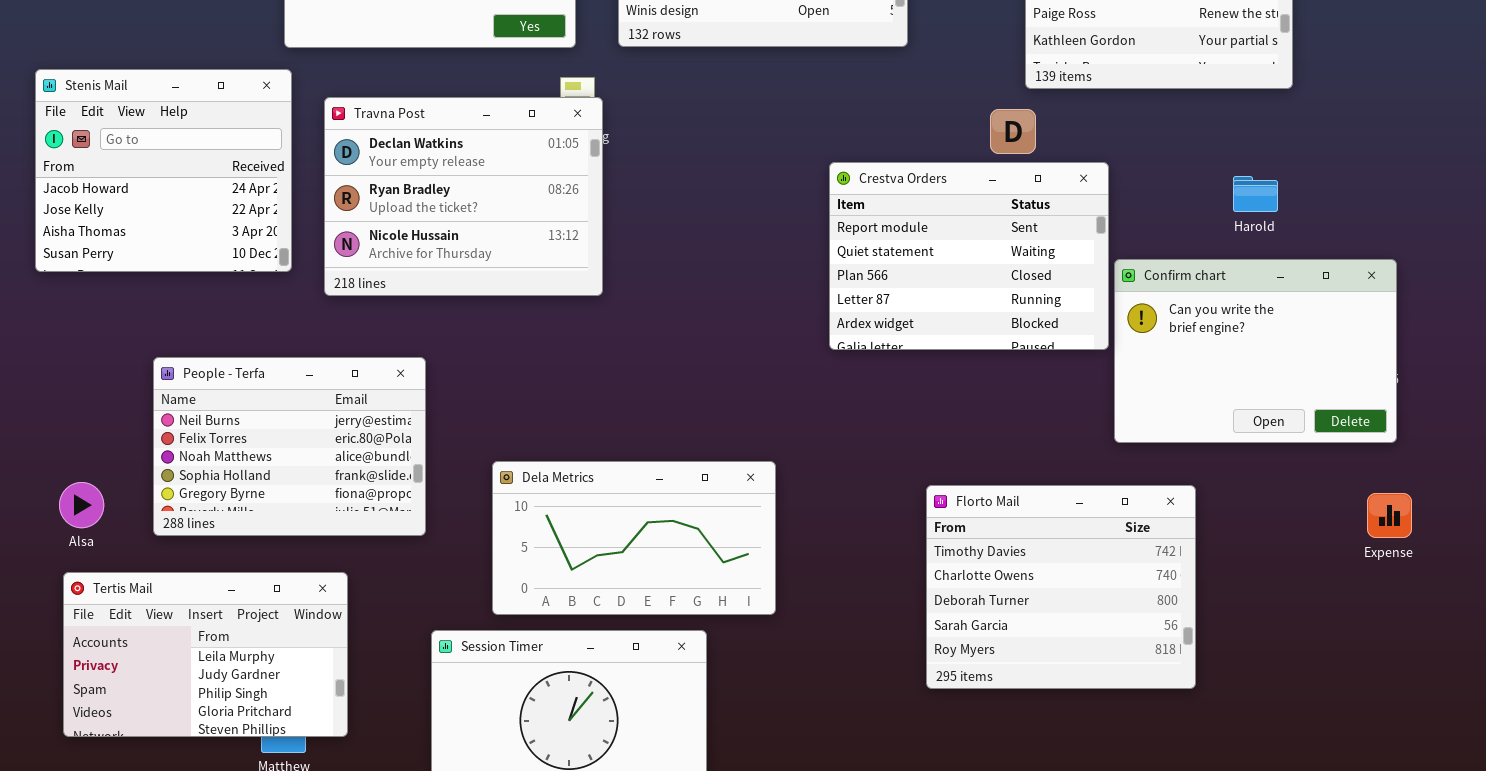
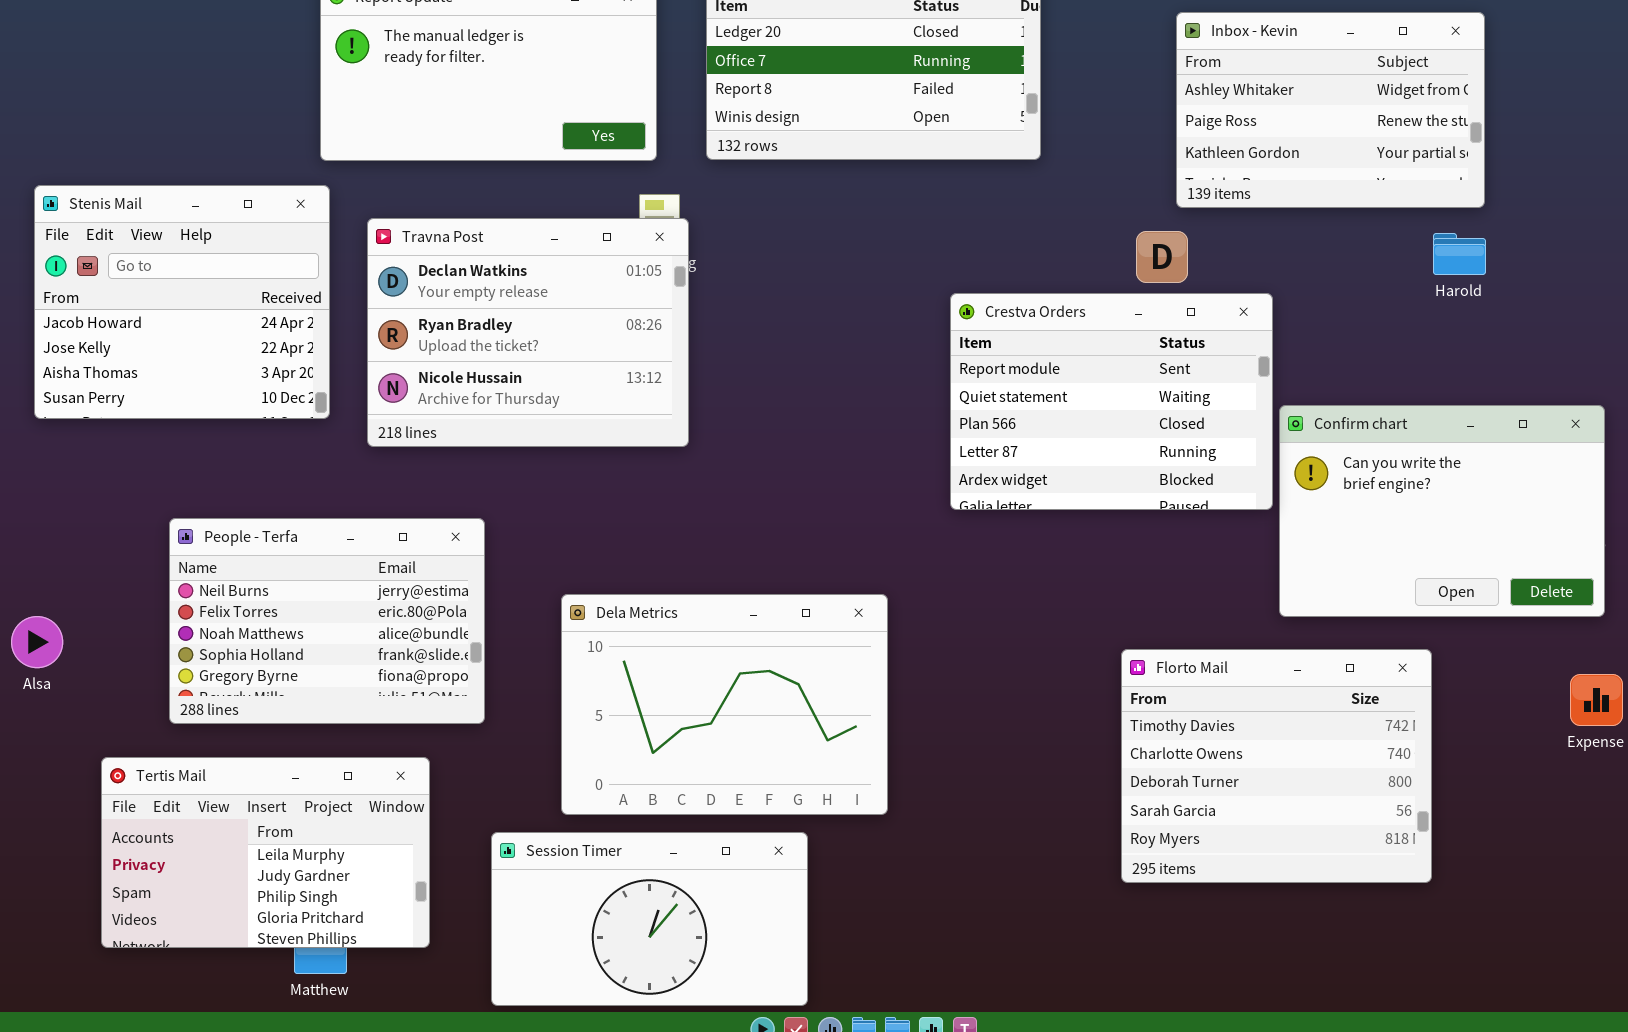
Harold: [1233,176,1278,212] -> [1433,233,1486,275], moved
Dela Metrics: [492,461,776,615] -> [561,594,888,815], resized
Alsa: [59,482,104,528] -> [11,616,63,668], moved
Florto Mail: [926,485,1196,689] -> [1121,649,1432,883], moved
Tertis Mail: [63,572,348,737] -> [101,757,430,948], moved

